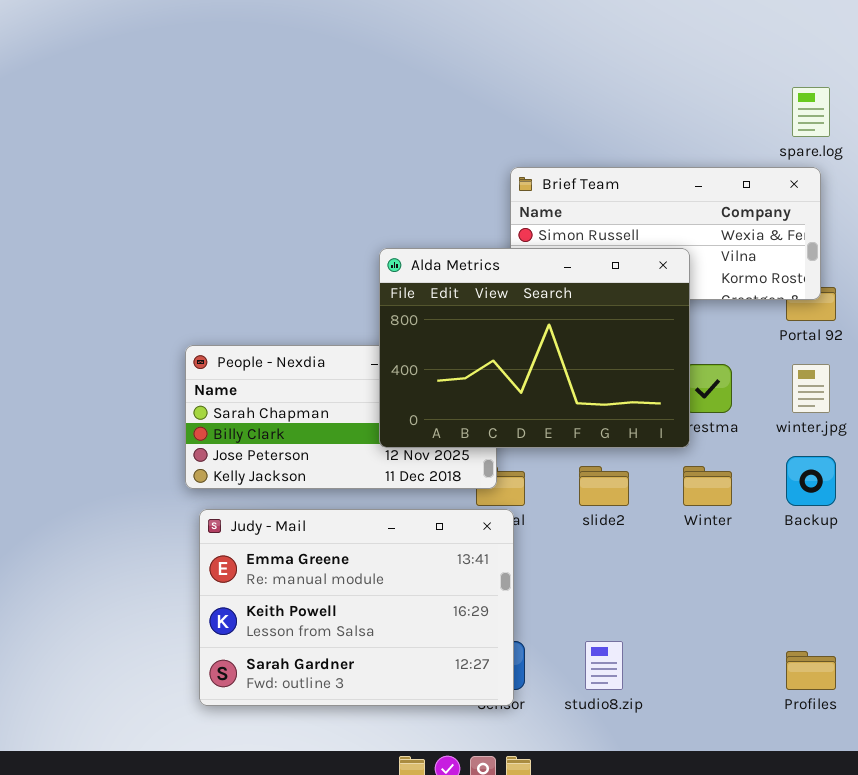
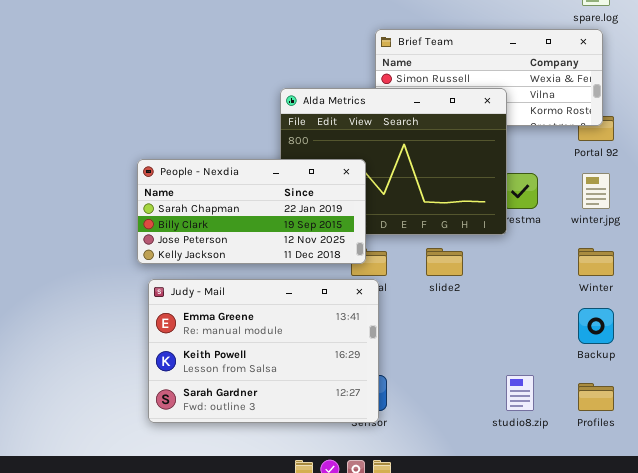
People - Nexdia: [185,345,497,489] -> [137,159,366,264], raised
Backup: [786,456,836,506] -> [578,308,614,344], moved
Winter: [683,466,732,506] -> [578,248,614,276], moved
studio8.zip: [585,641,623,690] -> [506,375,534,411], moved

